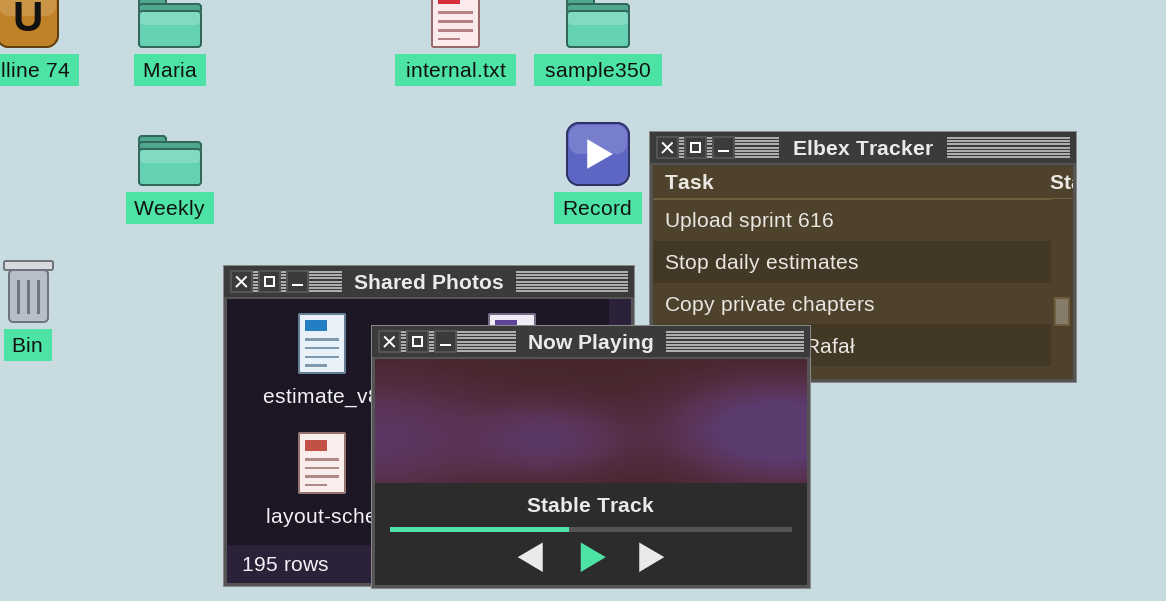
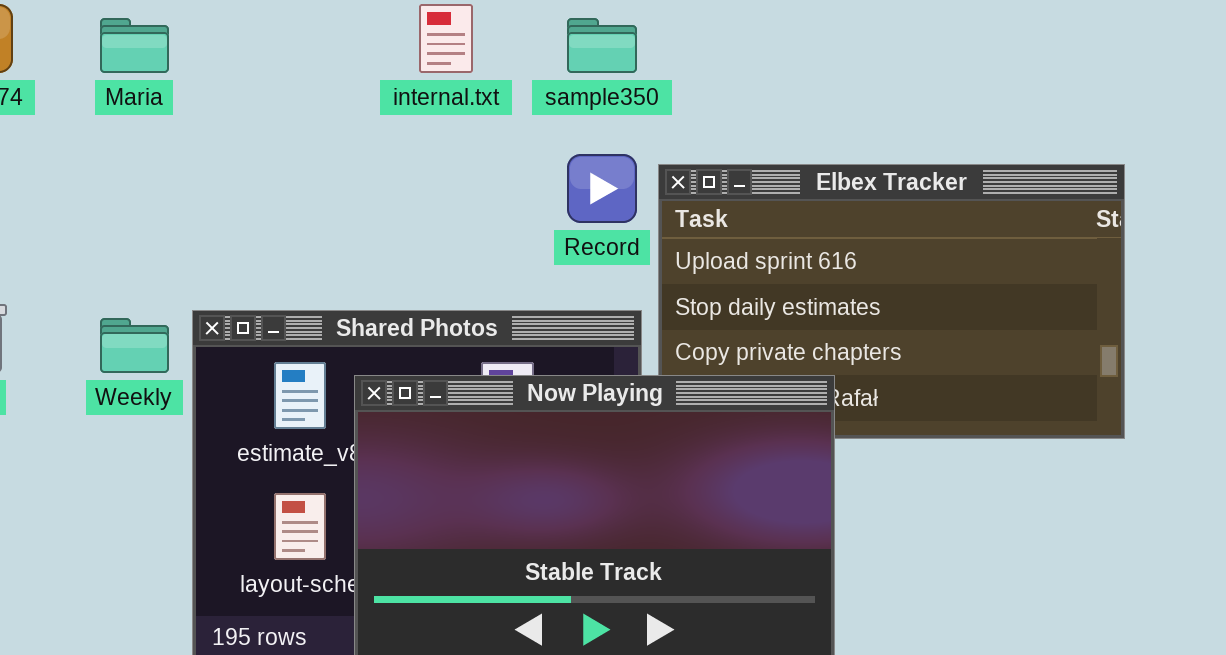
Weekly: [138,135,202,186] -> [100,318,169,373], moved

